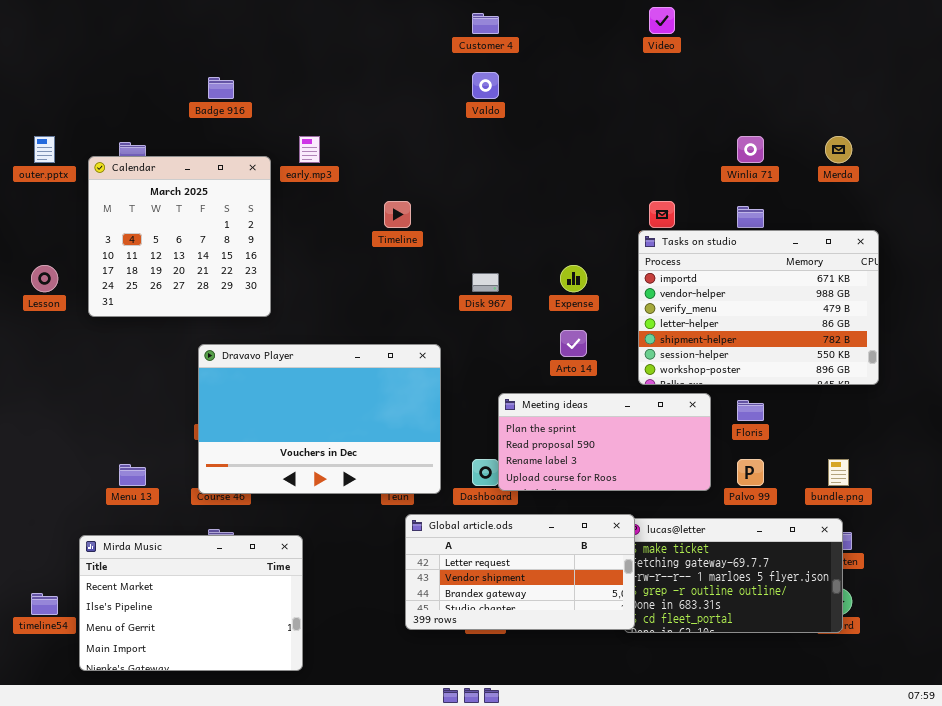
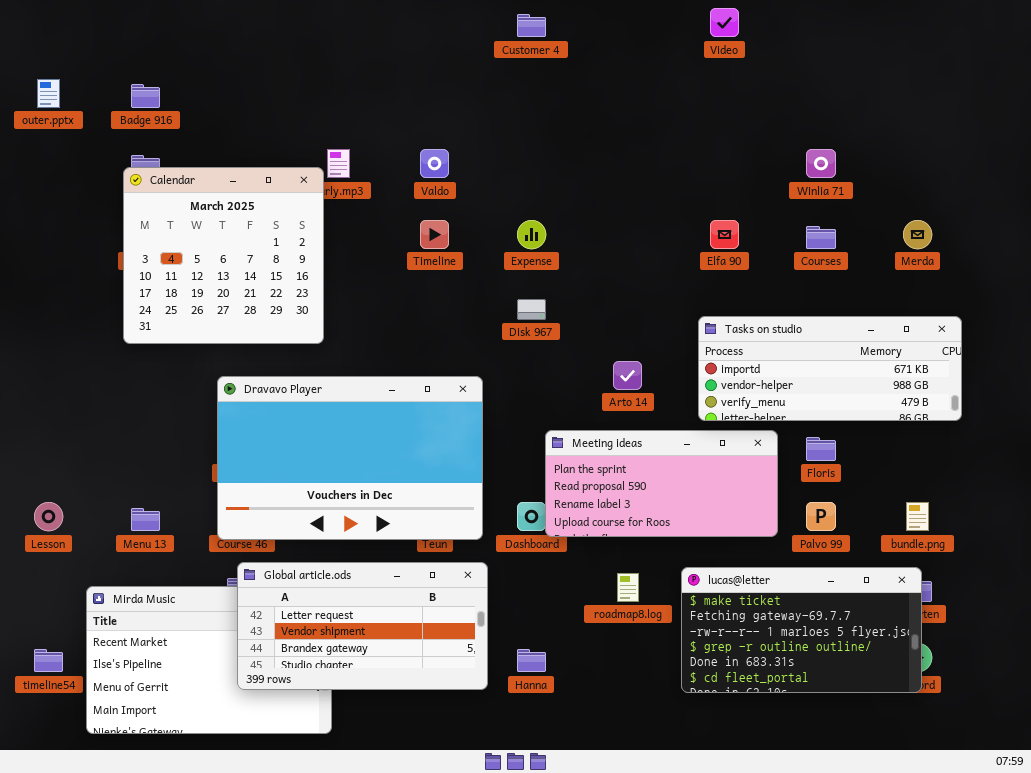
Valdo: [472,72,499,99] -> [420,149,449,178], moved
Badge 916: [208,77,234,99] -> [131,84,160,108], moved
outer.pptx: [34,136,55,163] -> [37,79,60,108], moved
Merda: [825,136,852,163] -> [903,220,932,249], moved
Calendar: [88,156,271,317] -> [123,167,324,344], moved
Tasks on studio: [638,230,879,385] -> [698,316,962,421], resized
Lesson: [31,265,58,292] -> [34,502,63,531], moved
Expense: [560,265,587,292] -> [517,220,546,249], moved
Global article.ods: [405,514,635,630] -> [237,562,488,690], moved

